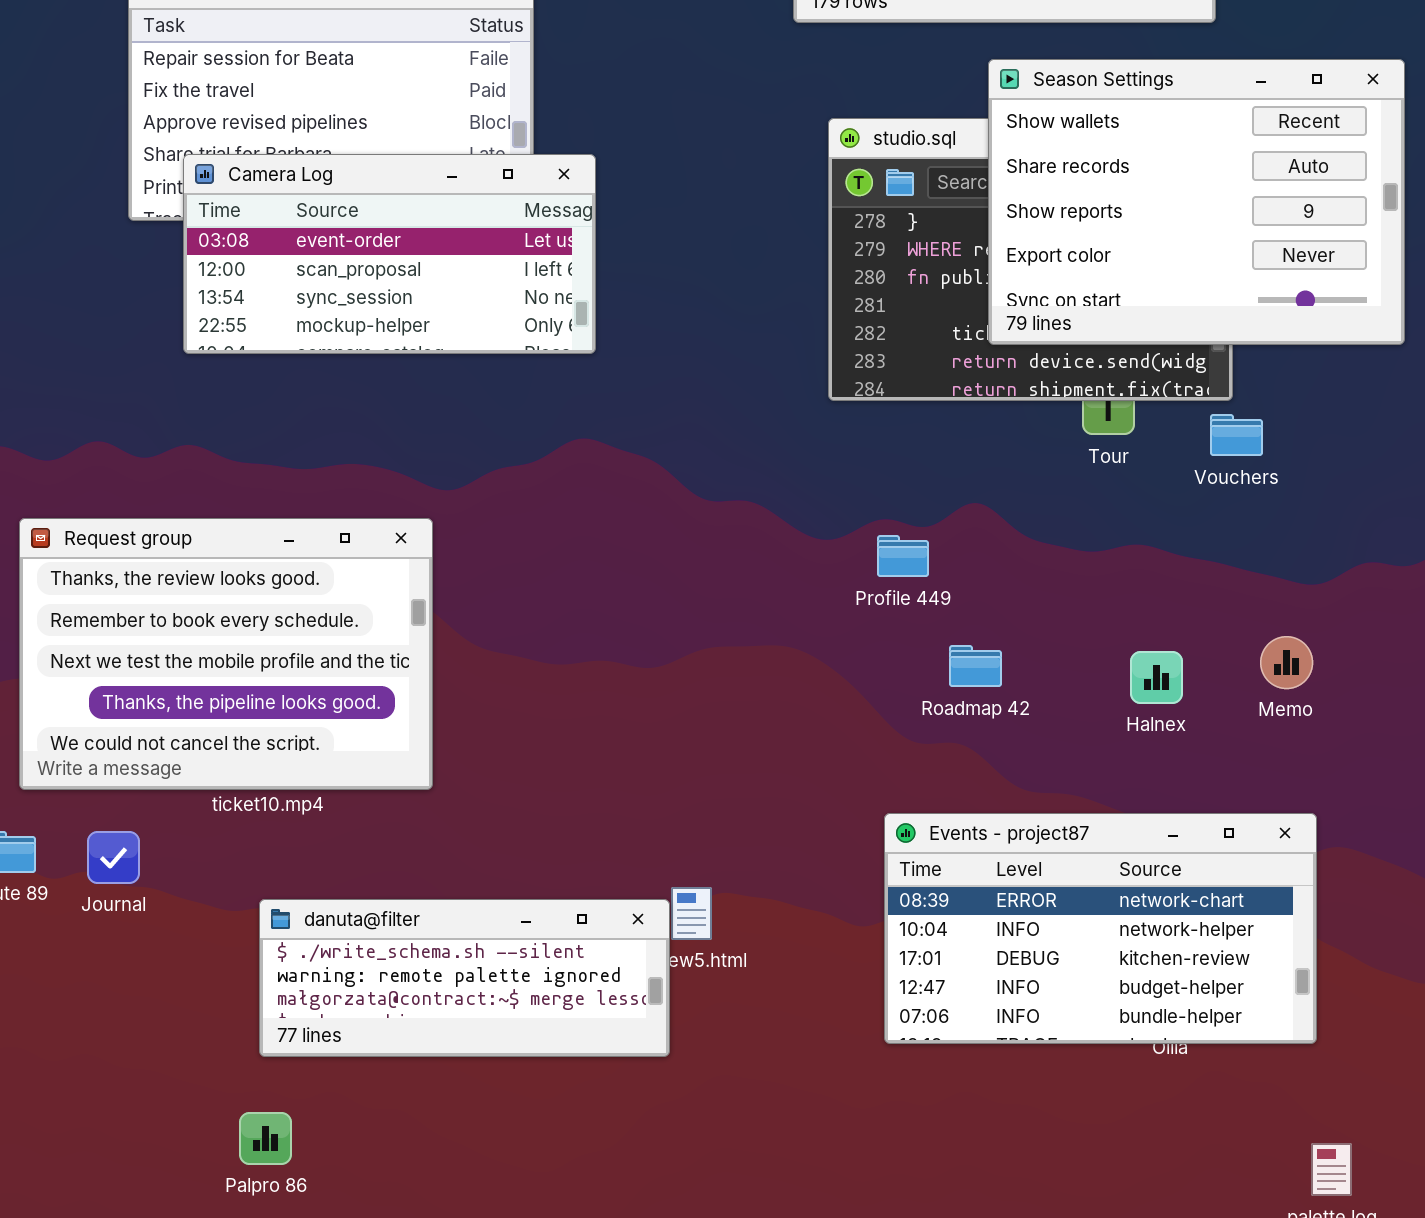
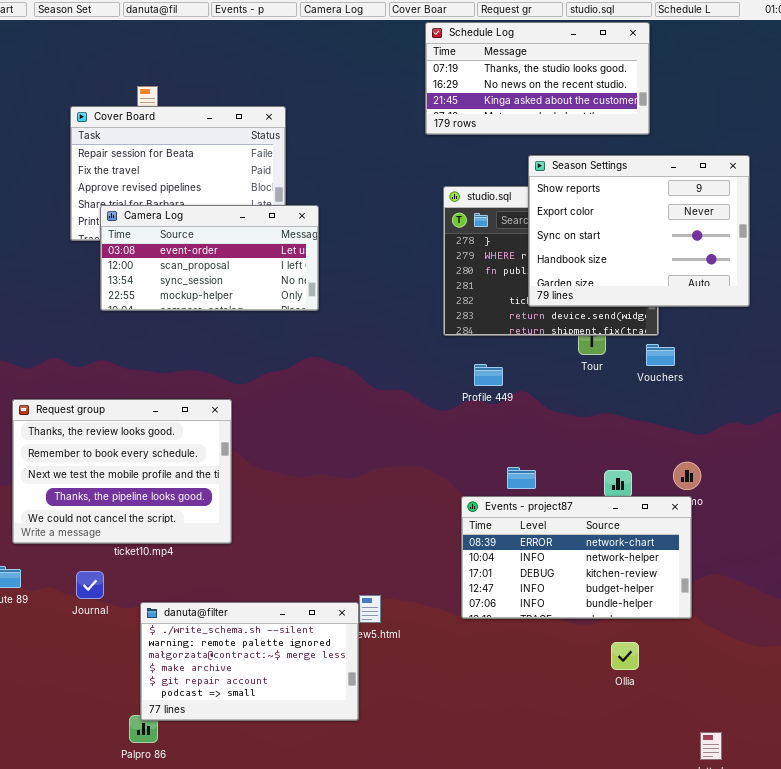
Season Settings: [988,59,1405,345] -> [528,155,750,307], scrolled down 2 rows
Profile 449: [877,535,929,577] -> [474,364,503,386], moved
Events - project87: [884,813,1317,1044] -> [461,496,692,619], moved
Journal: [87,831,140,884] -> [76,571,104,599], moved
danuta@filter: [259,899,670,1057] -> [140,602,359,721], resized

